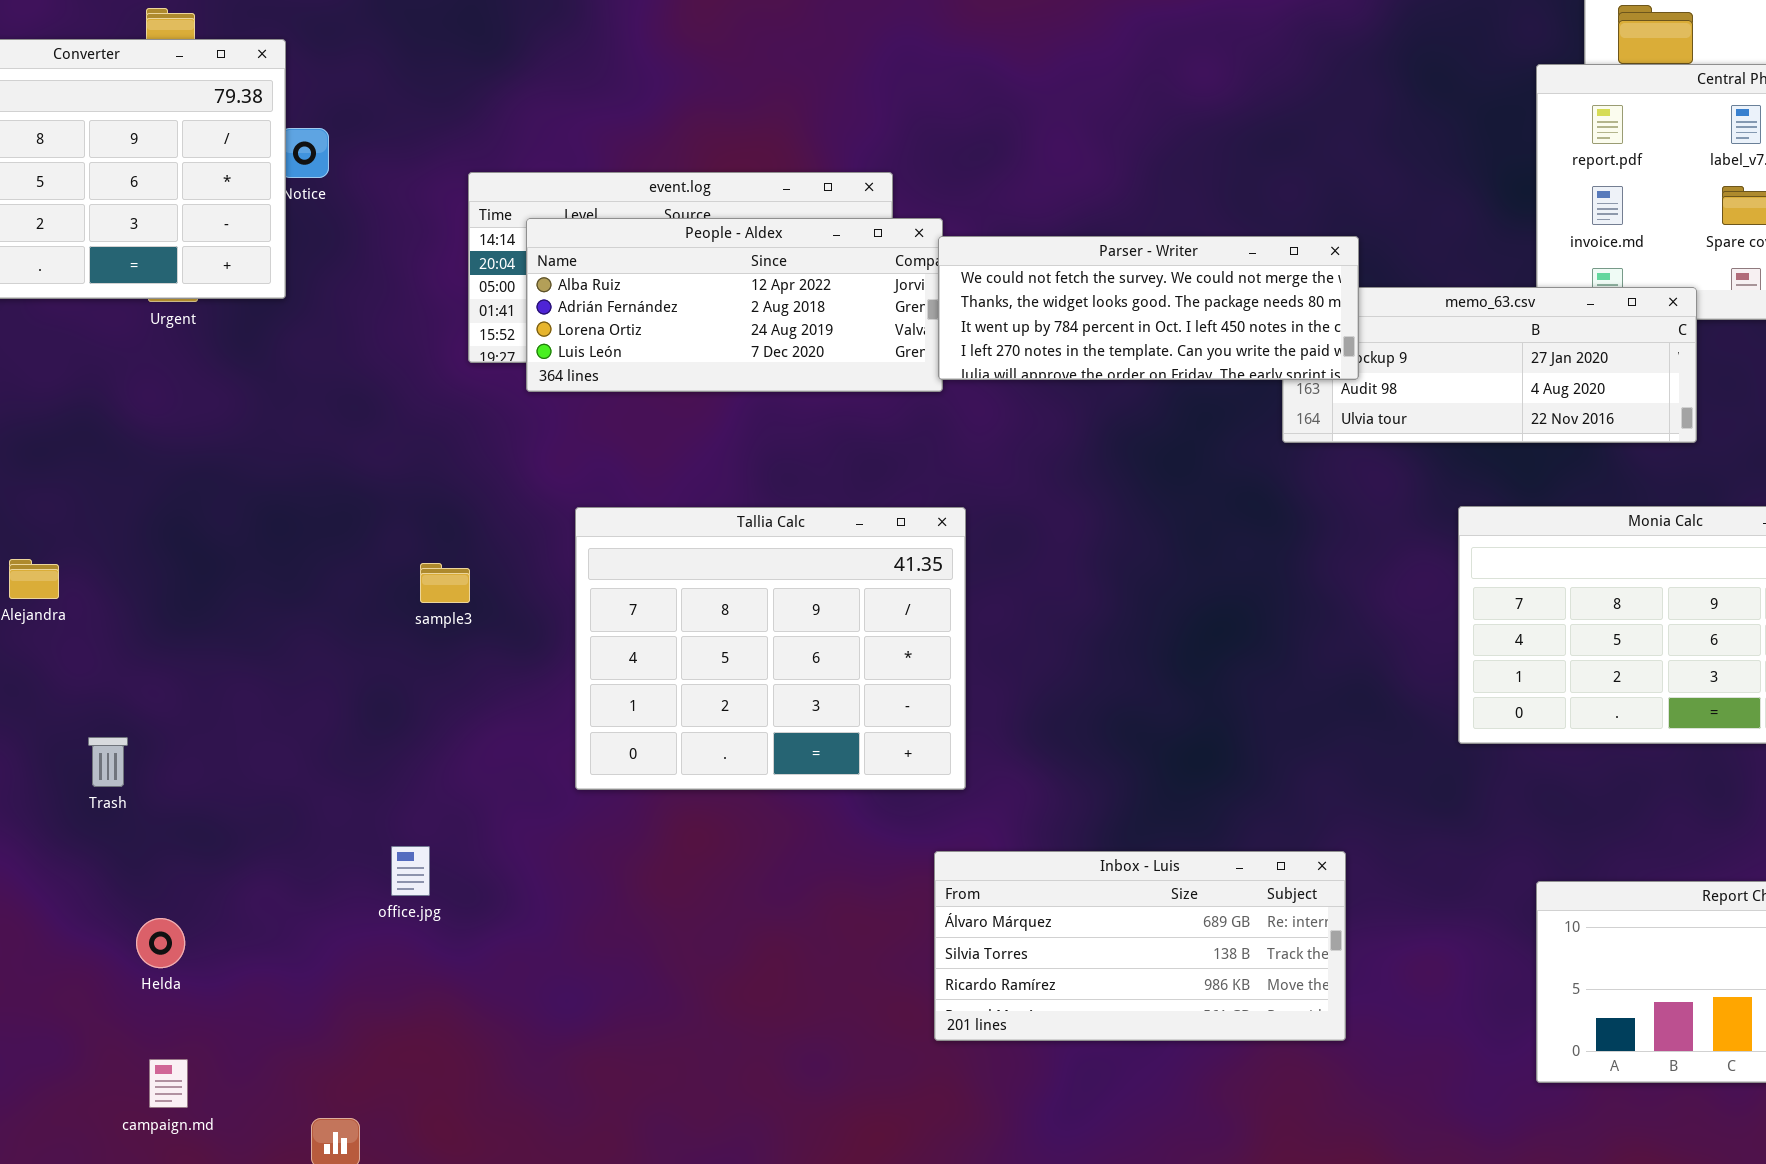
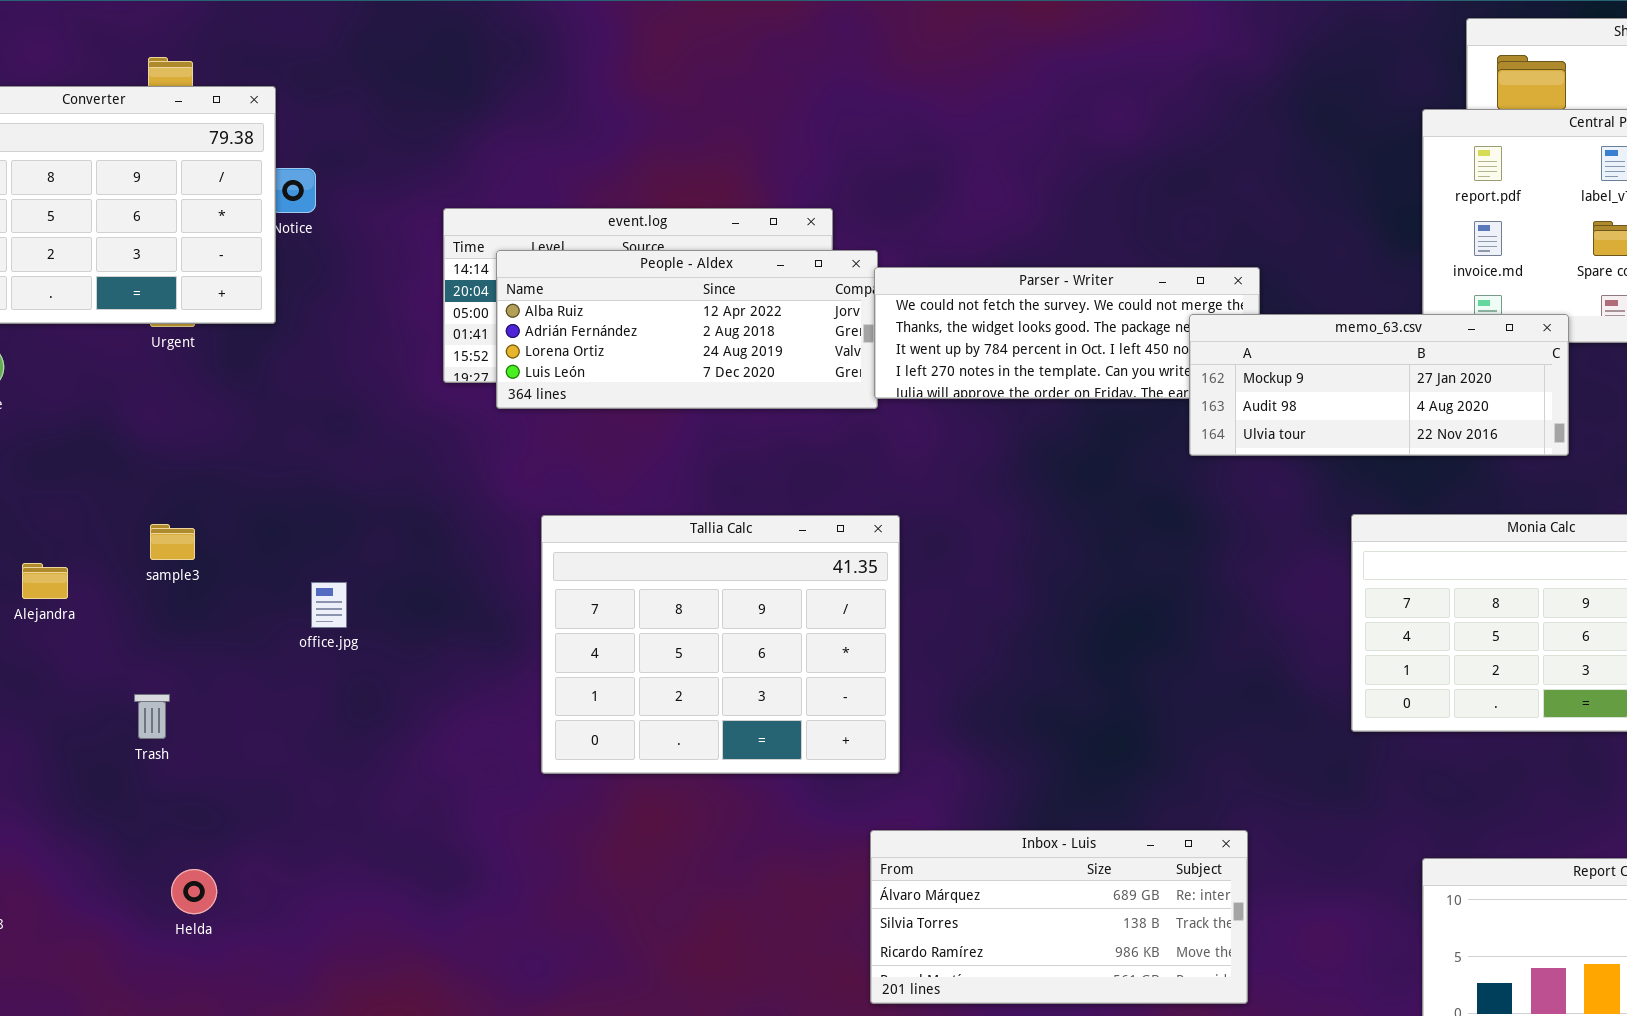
memo_63.csv: [1282,287,1697,443] -> [1189,314,1569,456], raised
sample3: [420,563,470,603] -> [150,524,195,560], moved
Trash: [88,737,128,787] -> [134,694,170,739], moved
office.jpg: [391,846,430,896] -> [311,582,347,628], moved
Helda: [136,918,185,968] -> [171,869,217,914], moved

